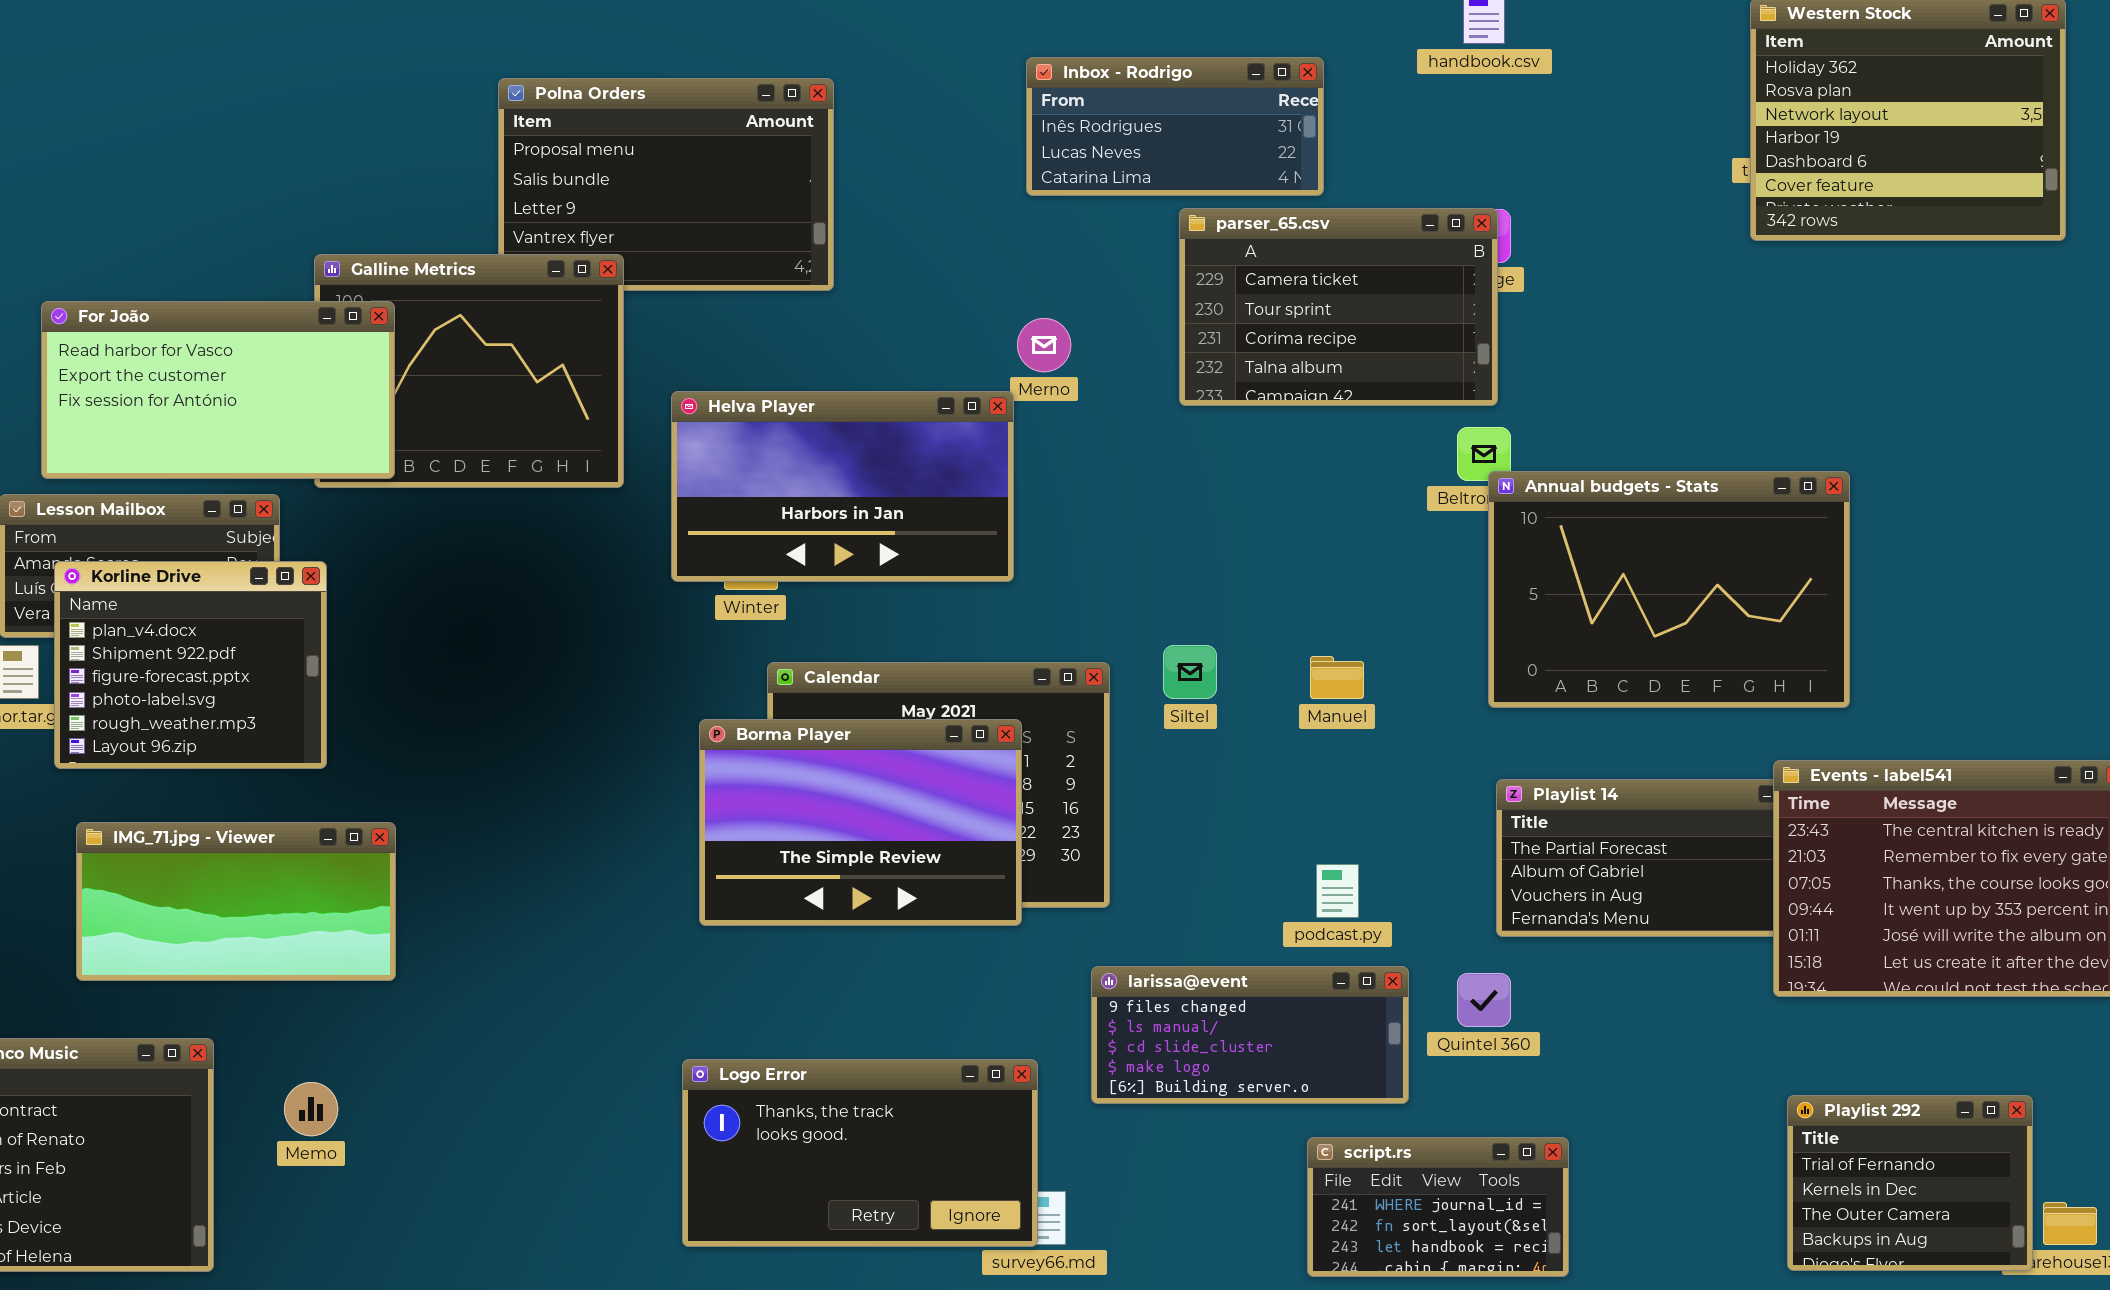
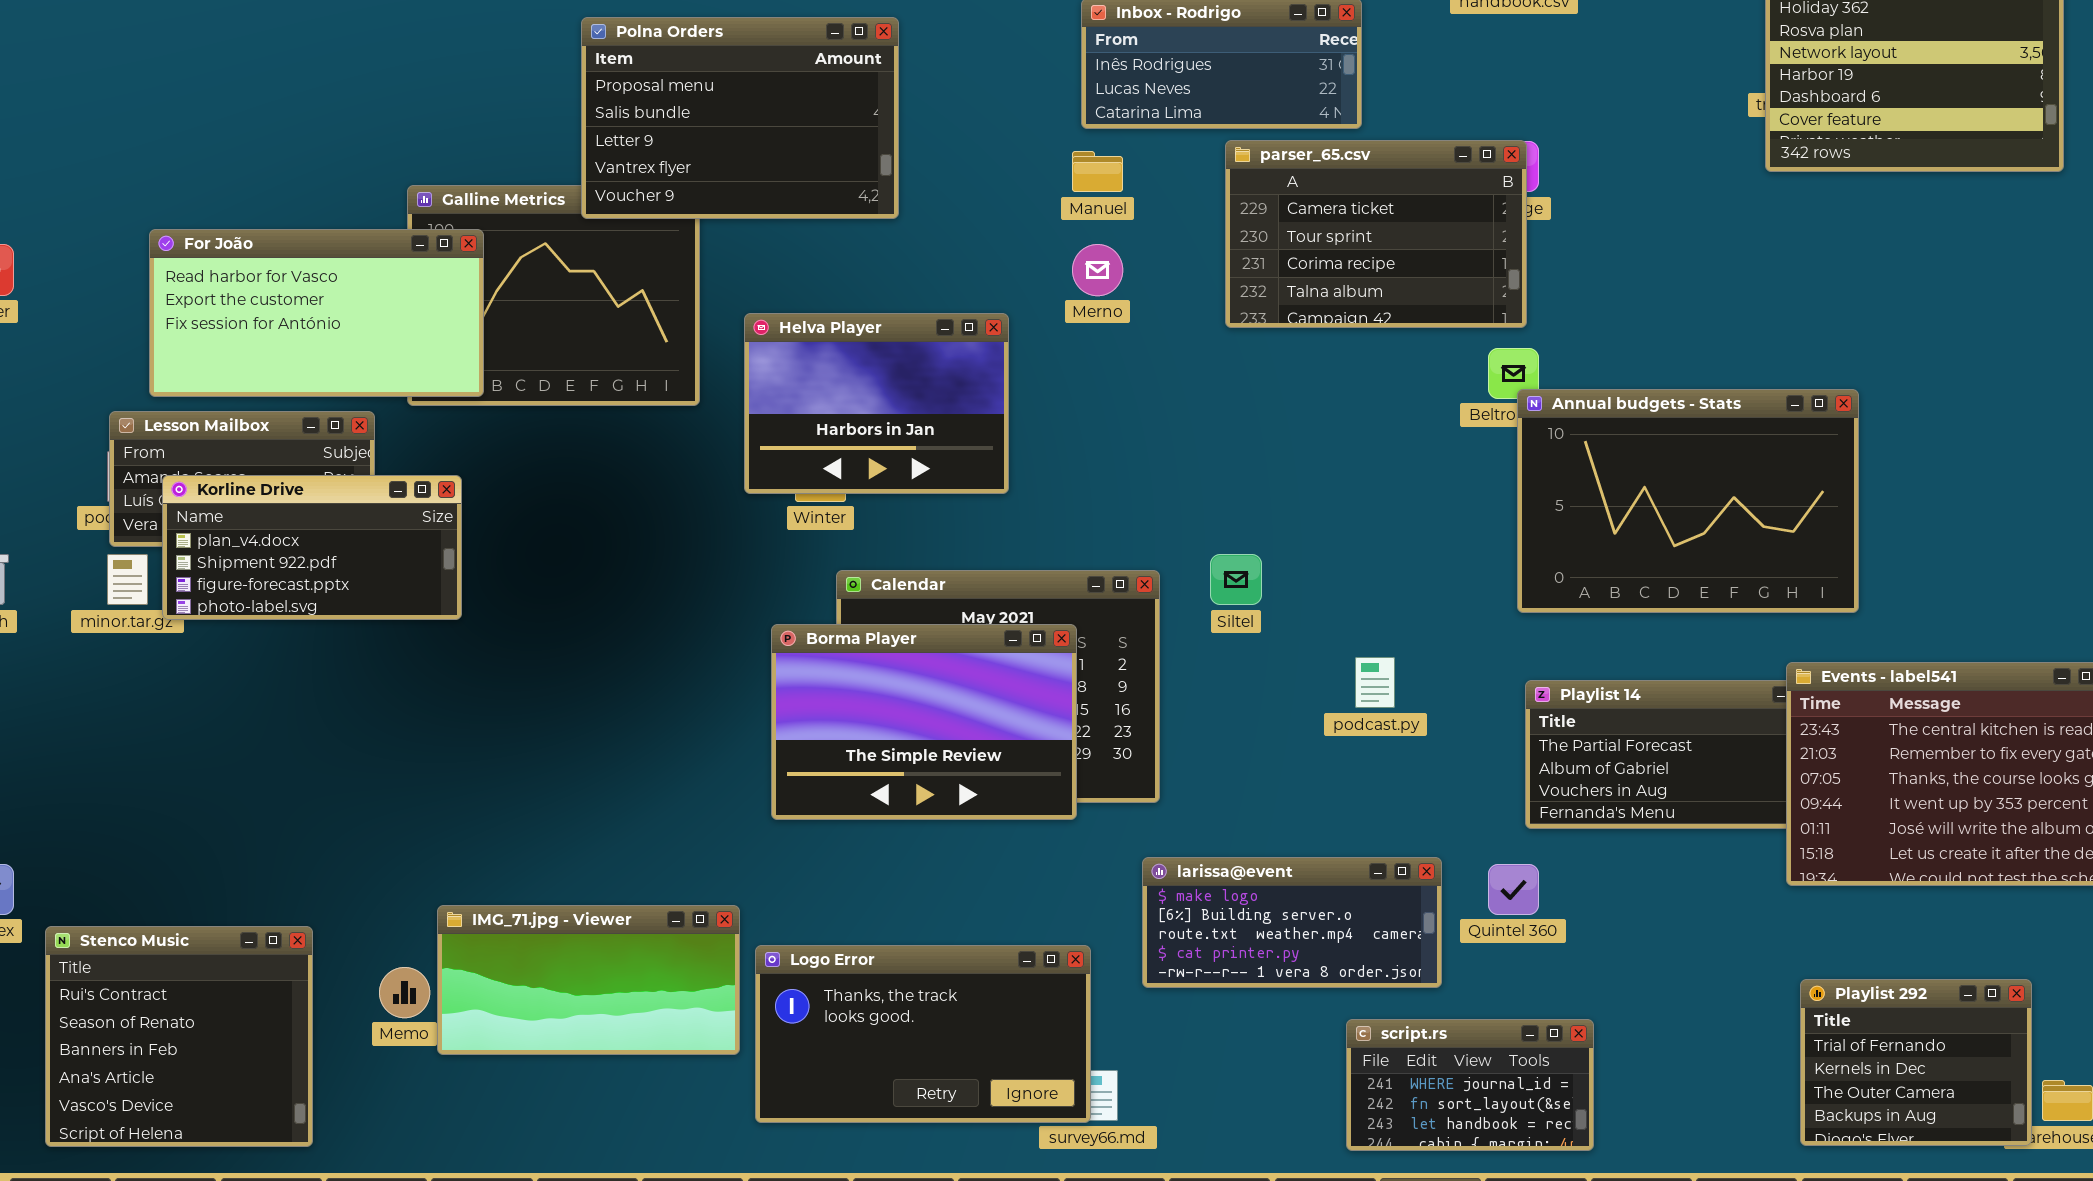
Polna Orders: [498,78,834,291] -> [581,17,899,219], raised
Helva Player: [671,391,1014,582] -> [744,313,1009,494], resized
Korline Drive: [54,561,327,769] -> [162,475,462,620], resized
Manuel: [1310,656,1364,699] -> [1072,151,1123,192], moved
IMG_71.jpg - Viewer: [76,822,396,981] -> [437,905,740,1055], moved
podcast.py: [1316,864,1359,918] -> [1355,657,1395,708], moved
larissa@event: [1091,966,1409,1104] -> [1142,857,1442,988], scrolled down 3 rows

